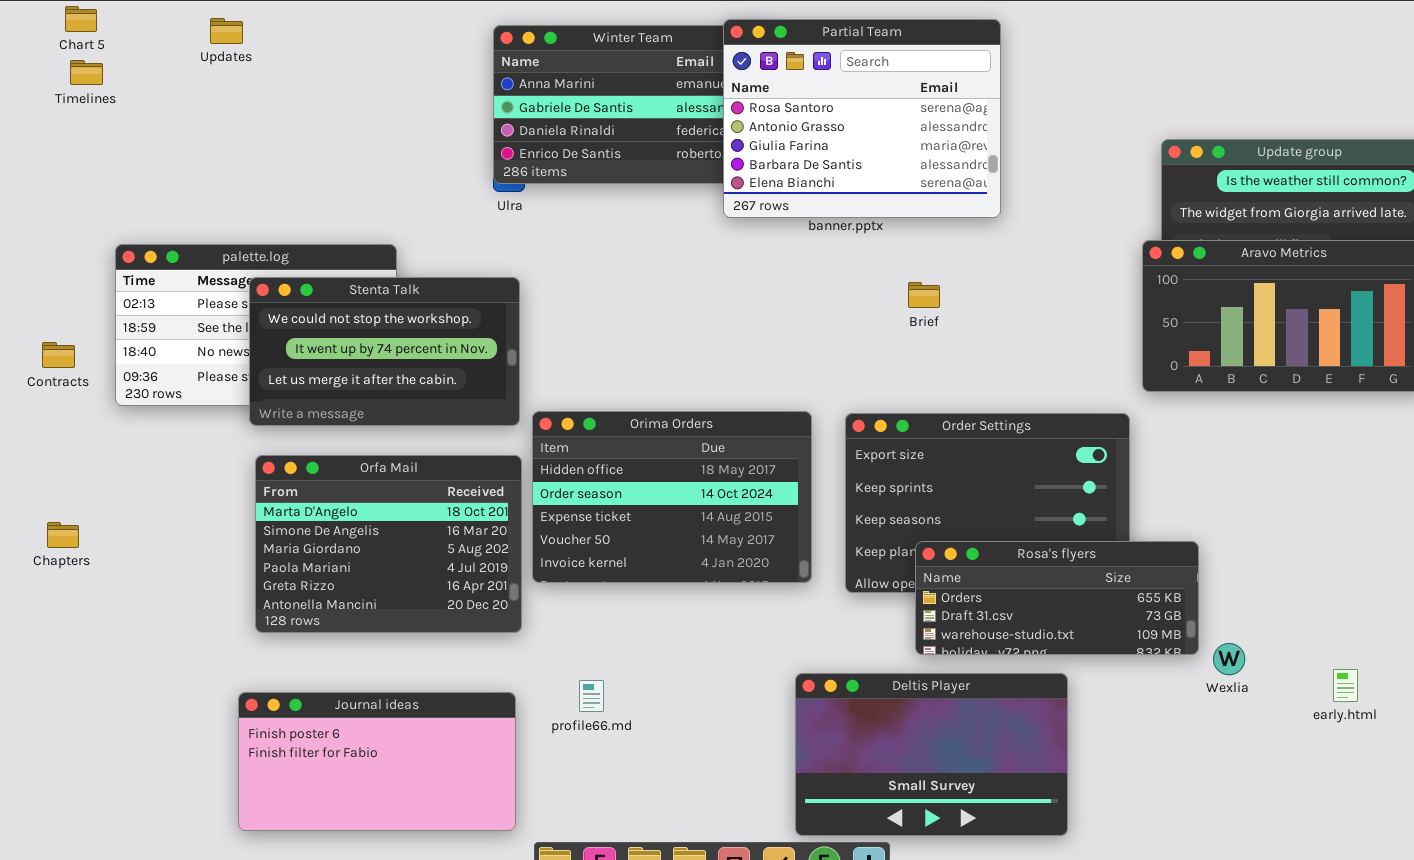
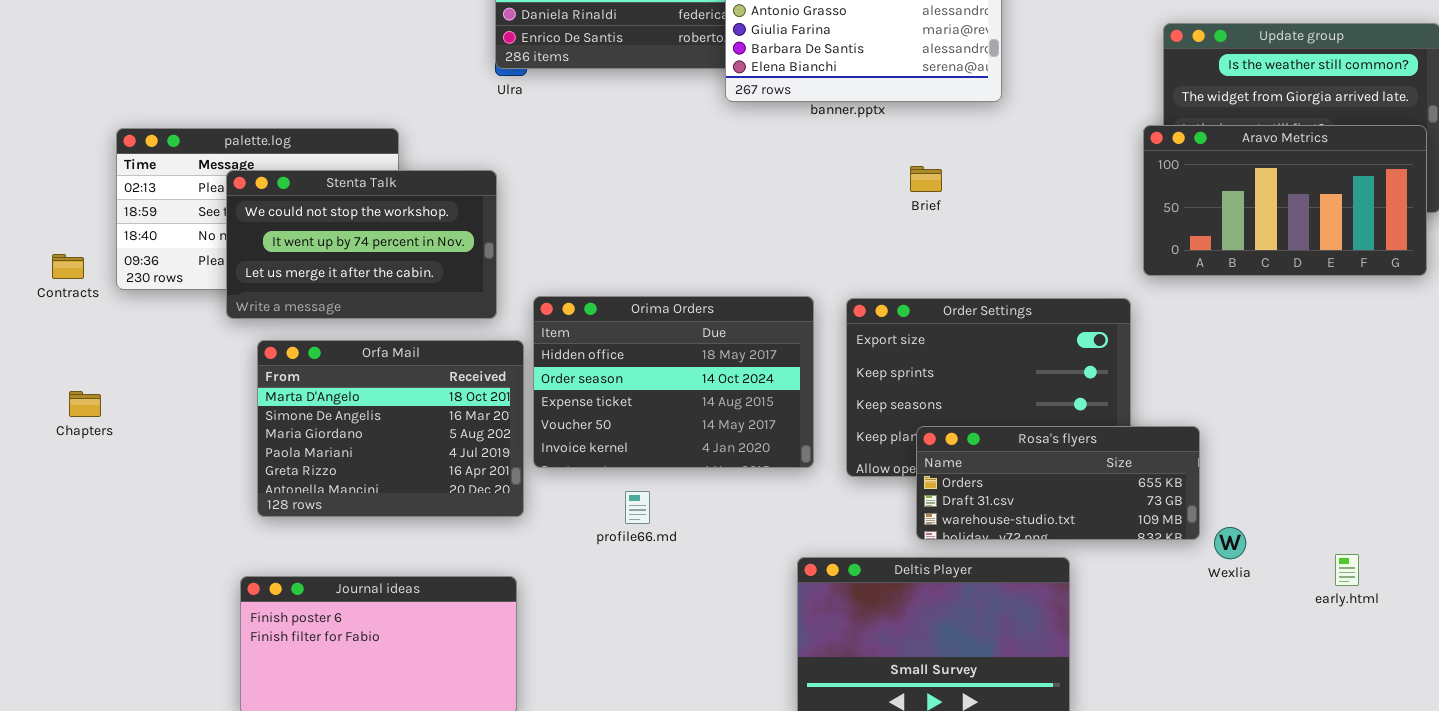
Stenta Talk: [249,277,520,426] -> [226,170,497,319], moved
Contracts: [42,342,75,368] -> [52,254,84,279], moved
Chapters: [47,522,79,548] -> [69,391,101,417], moved
profile66.md: [579,680,604,712] -> [625,491,650,524], moved

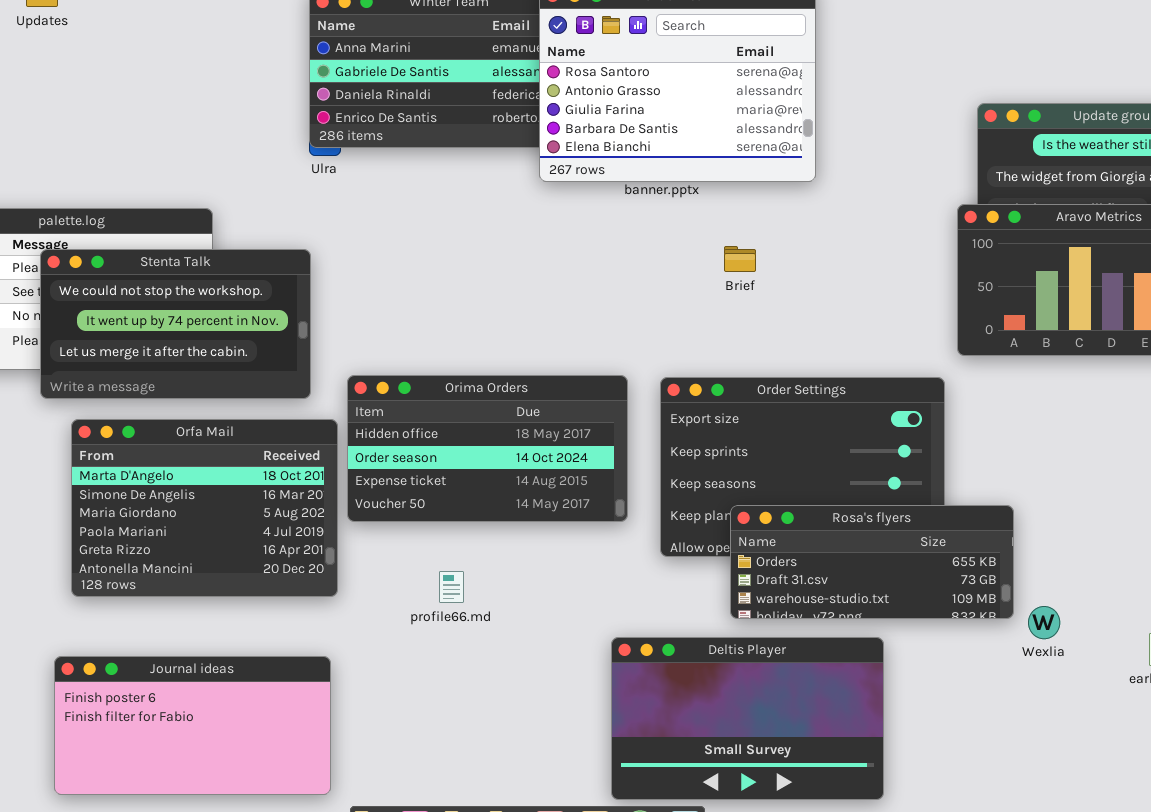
Orima Orders: [533,296,814,468] -> [347,375,628,522], resized

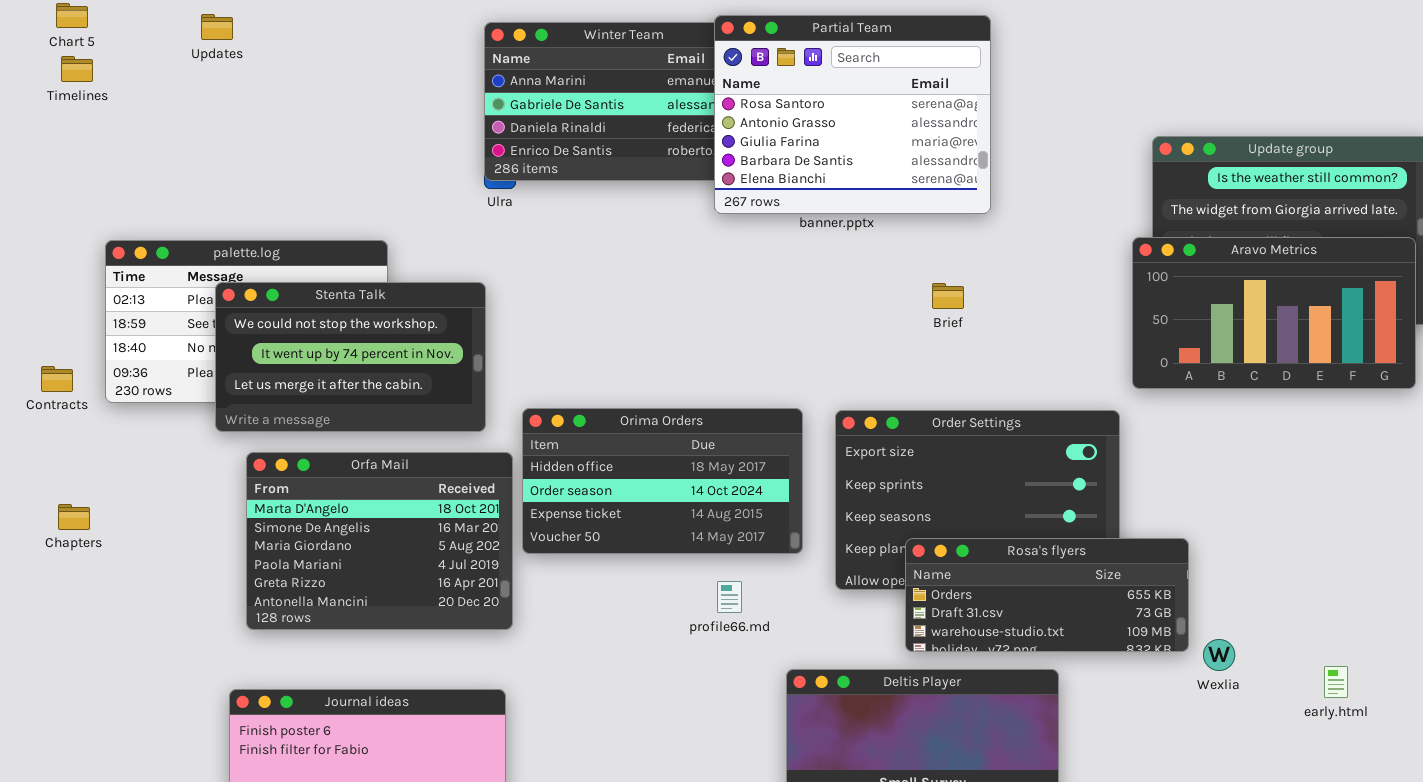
Brief: [724,246,756,272] -> [932,283,964,309], moved
profile66.md: [439,571,464,603] -> [717,581,742,613], moved

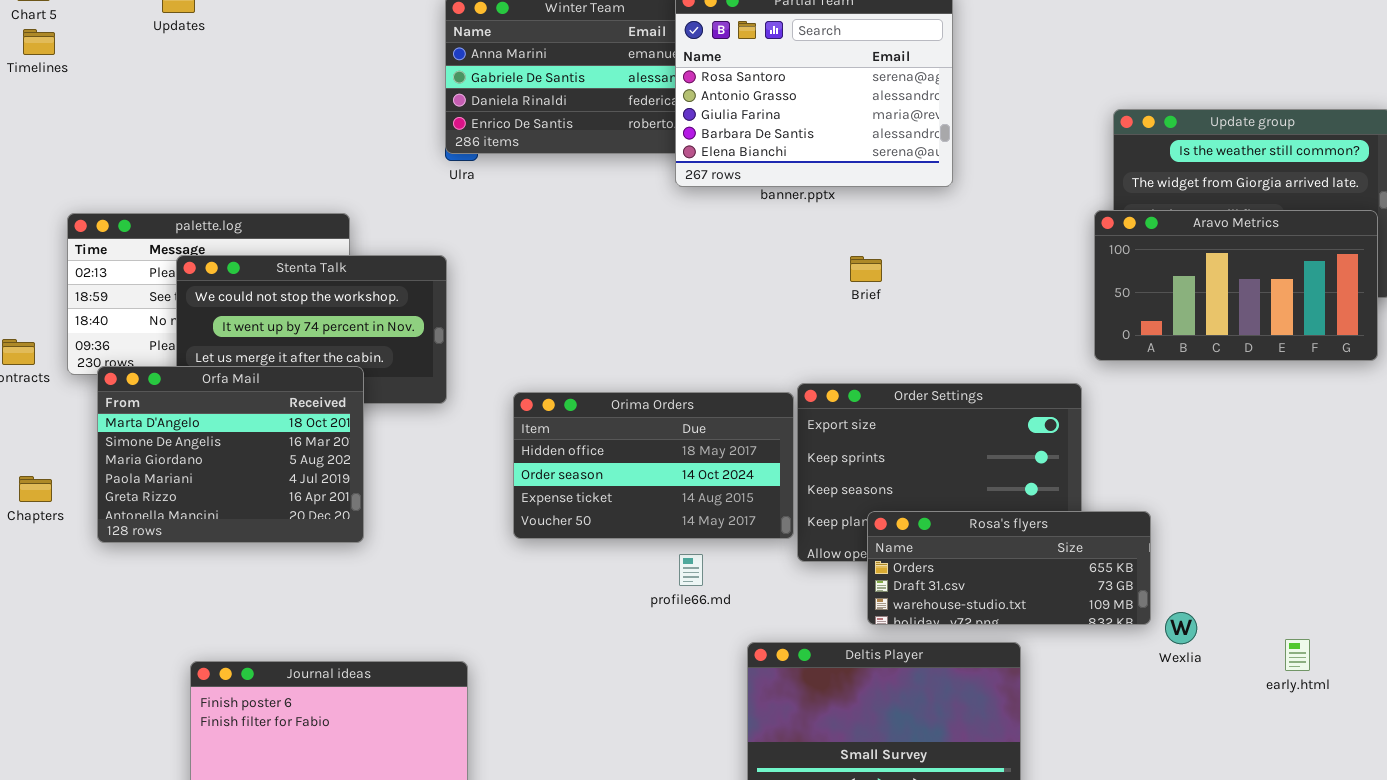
Brief: [932,283,964,309] -> [850,256,882,282], moved
Orima Orders: [522,408,803,554] -> [513,392,794,539], moved
Orfa Mail: [246,452,513,630] -> [97,366,364,543], moved

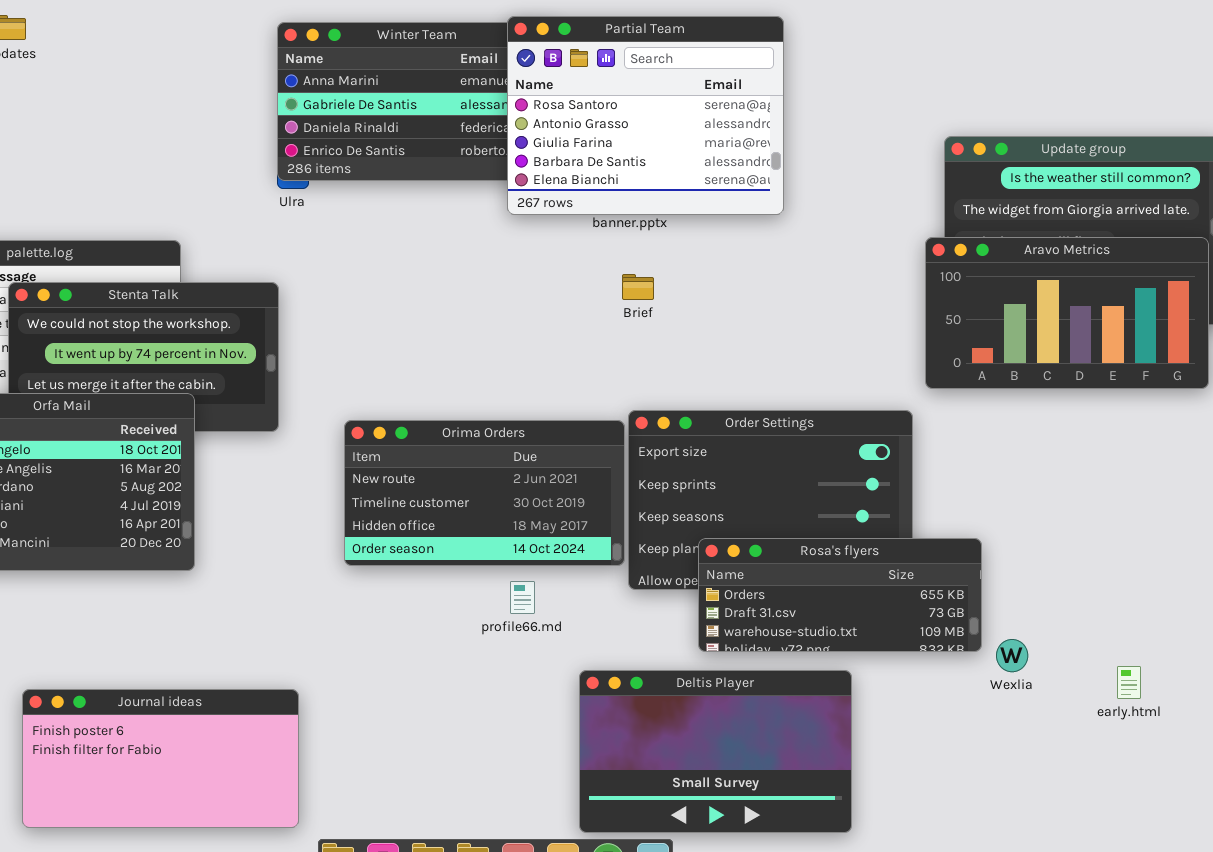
Brief: [850,256,882,282] -> [622,274,654,300], moved
Orima Orders: [513,392,794,539] -> [344,420,625,566], scrolled up 2 rows

